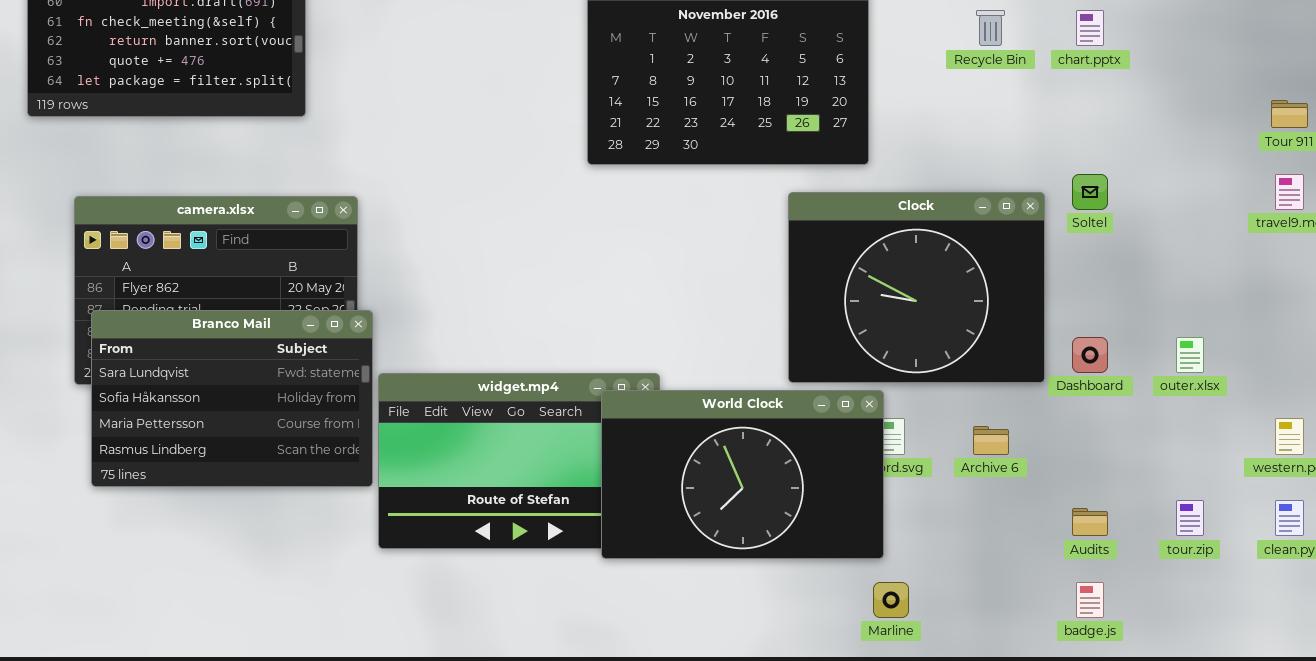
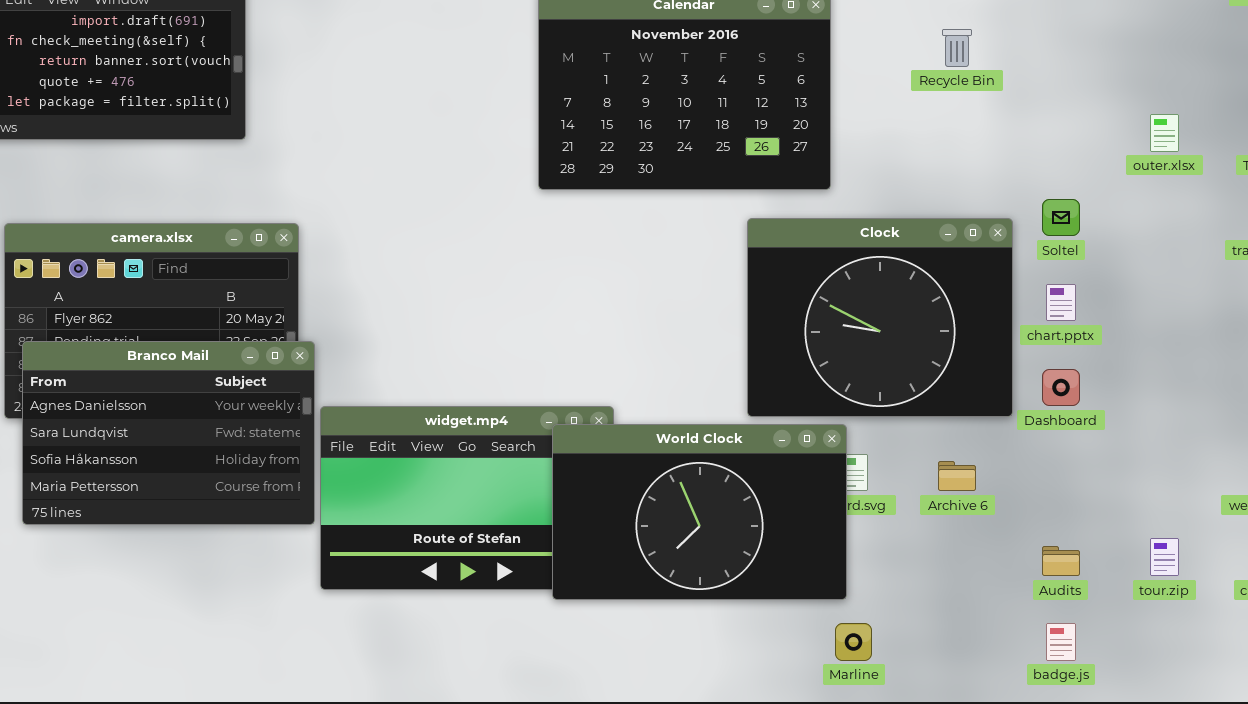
chart.pptx: [1076,10,1104,46] -> [1046,284,1076,321], moved
Branco Mail: [91,310,373,487] -> [22,341,315,525], scrolled up 1 row
outer.xlsx: [1176,337,1204,373] -> [1150,114,1179,152], moved

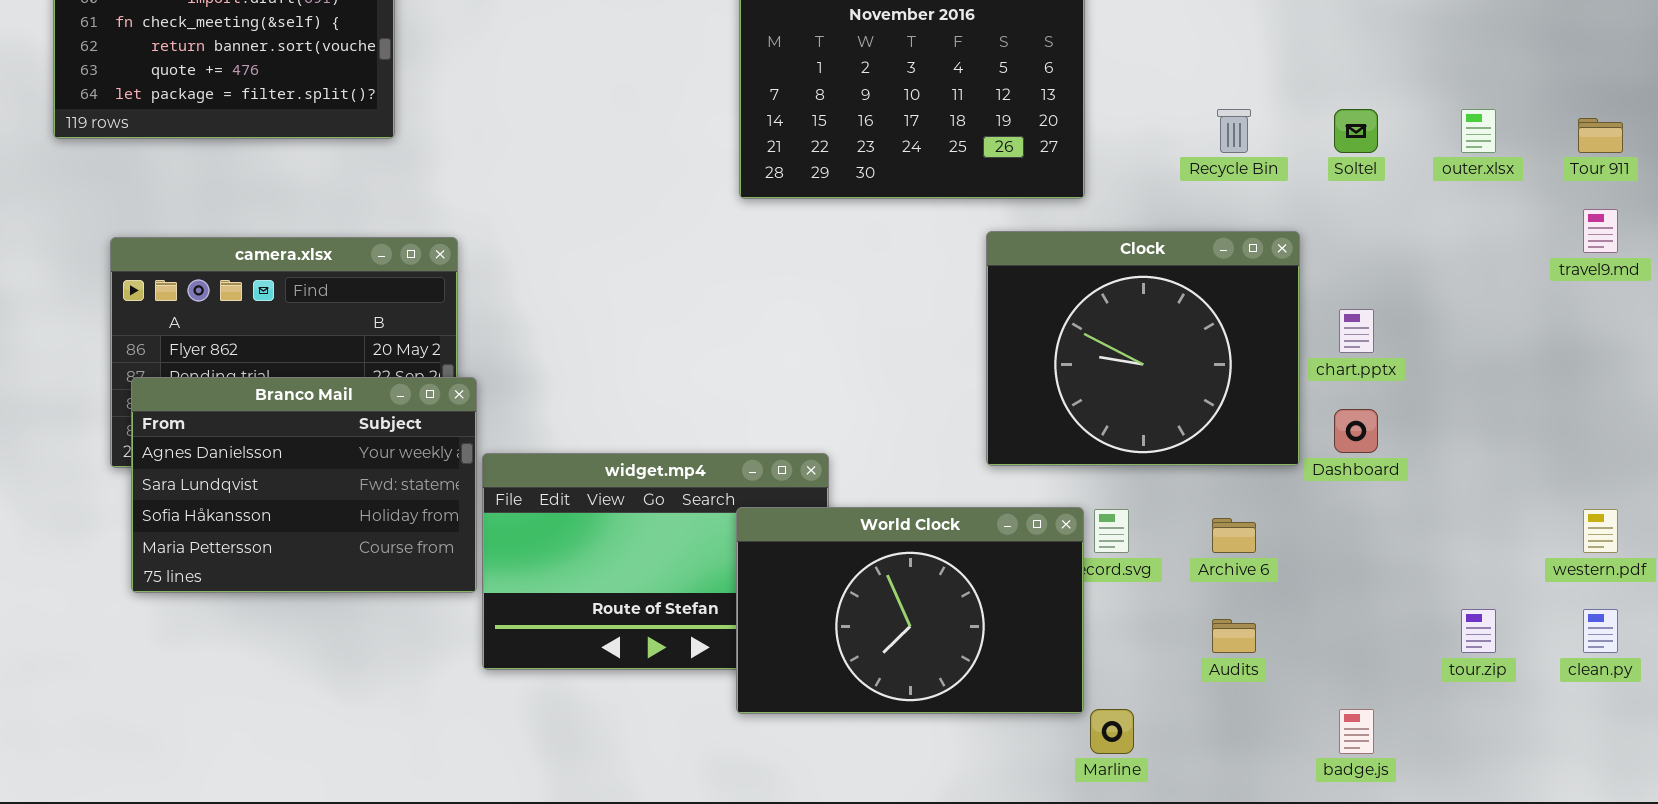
Recycle Bin: [942,29,972,67] -> [1217,109,1251,153], moved
Soltel: [1042,199,1080,236] -> [1334,109,1378,153], moved
World Clock: [552,424,847,600] -> [736,507,1084,714], moved
Audits: [1042,546,1080,576] -> [1212,619,1256,653], moved

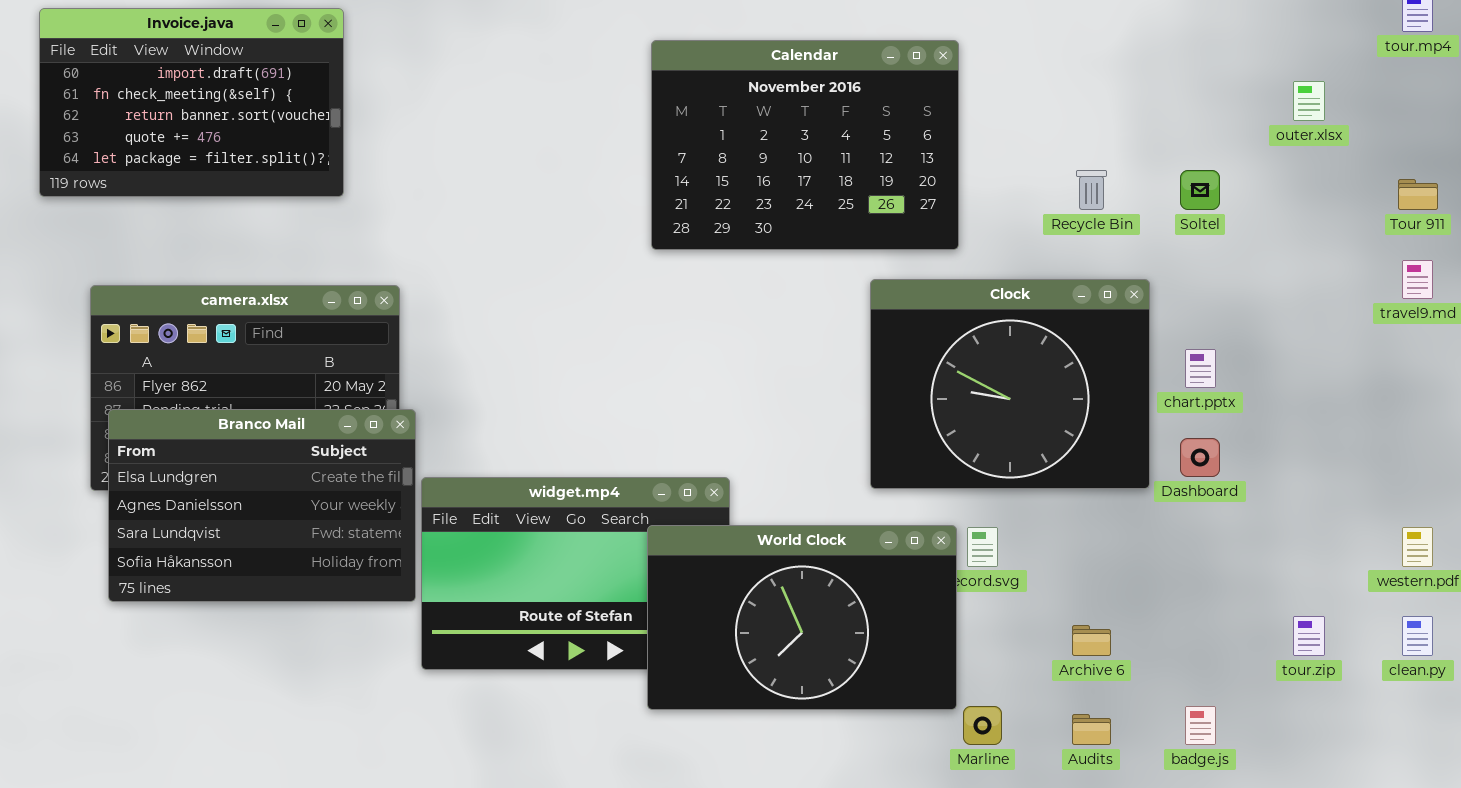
outer.xlsx: [1461,109,1496,153] -> [1293,81,1325,121], moved
Branco Mail: [131,377,477,593] -> [108,409,416,602], scrolled up 1 row
Archive 6: [1212,518,1256,553] -> [1072,625,1111,656], moved
Audits: [1212,619,1256,653] -> [1072,714,1111,745], moved

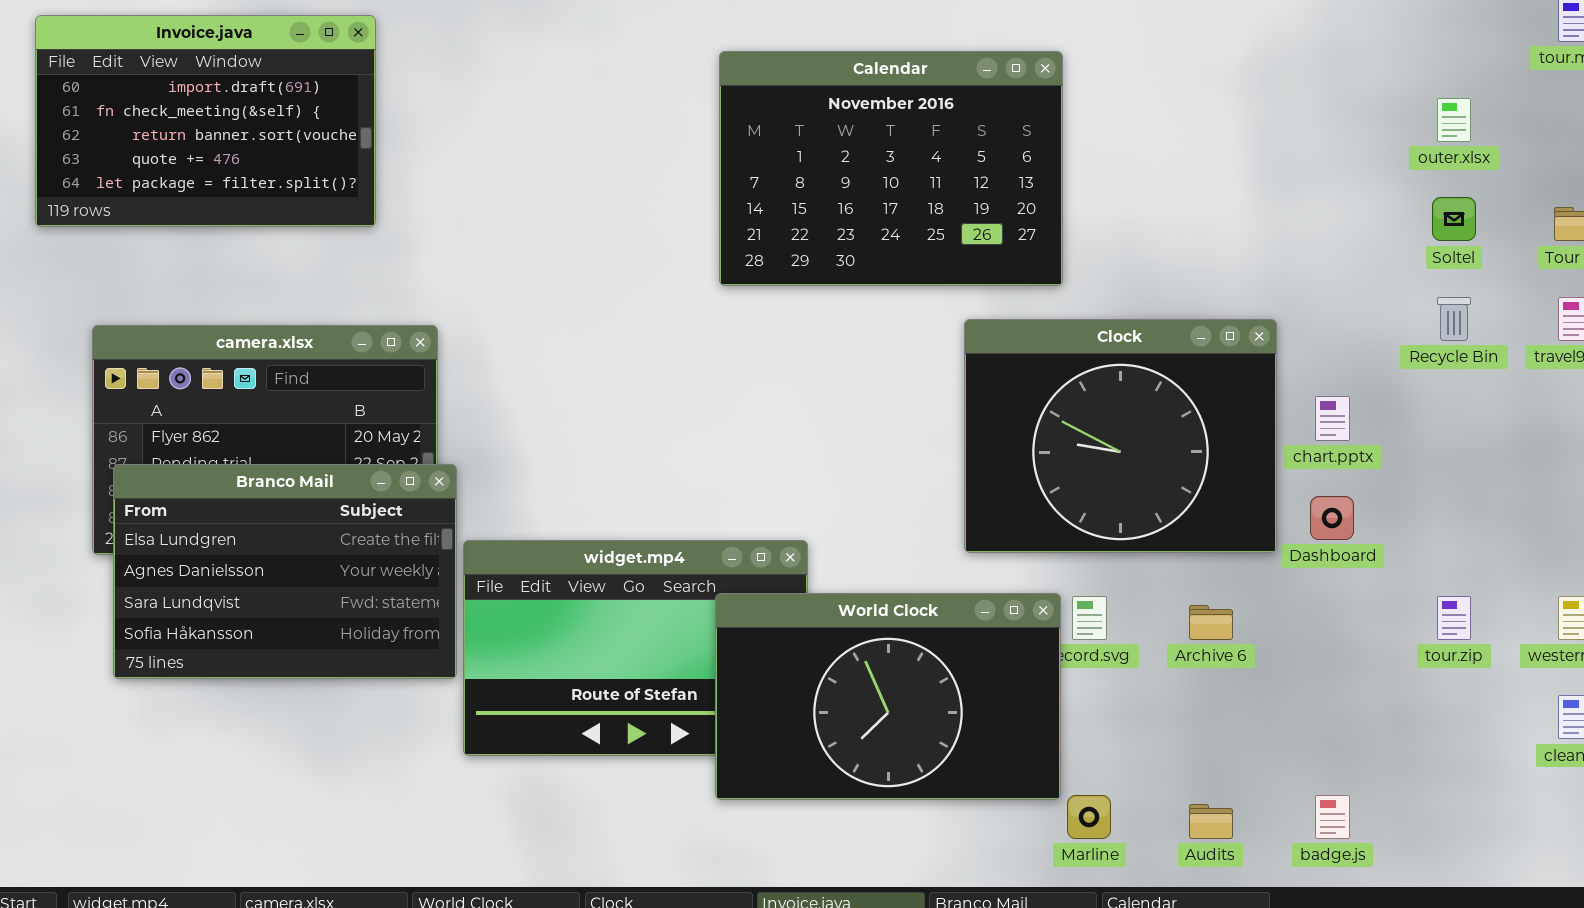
Recycle Bin: [1076,170,1107,210] -> [1437,297,1471,341], moved
Soltel: [1180,170,1220,210] -> [1432,197,1476,241], moved
tour.zip: [1293,616,1325,656] -> [1437,596,1471,640], moved
Archive 6: [1072,625,1111,656] -> [1189,605,1233,640], moved

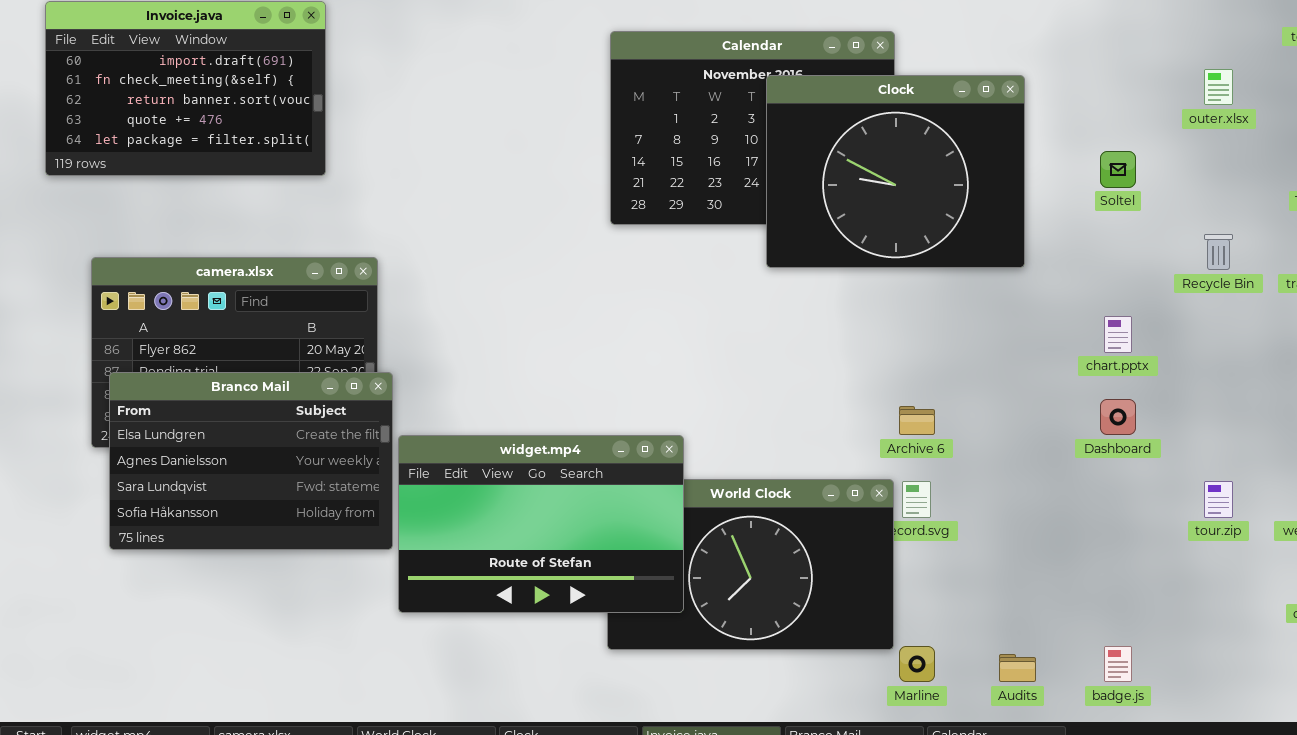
Soltel: [1432,197,1476,241] -> [1100,151,1136,188], moved
Clock: [964,319,1277,553] -> [766,75,1025,268], moved
widget.mp4: [463,540,808,756] -> [398,435,684,613], raised
Archive 6: [1189,605,1233,640] -> [899,406,935,435], moved

